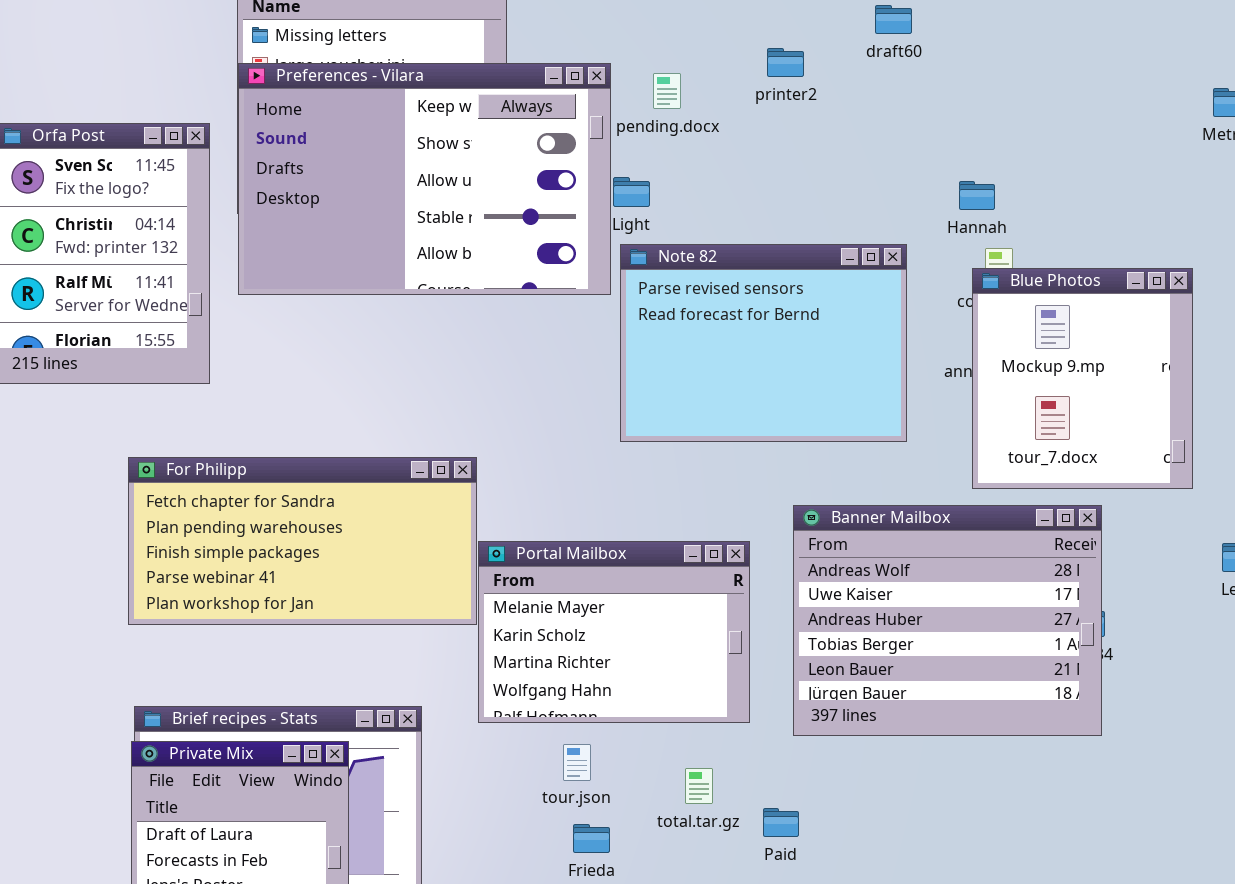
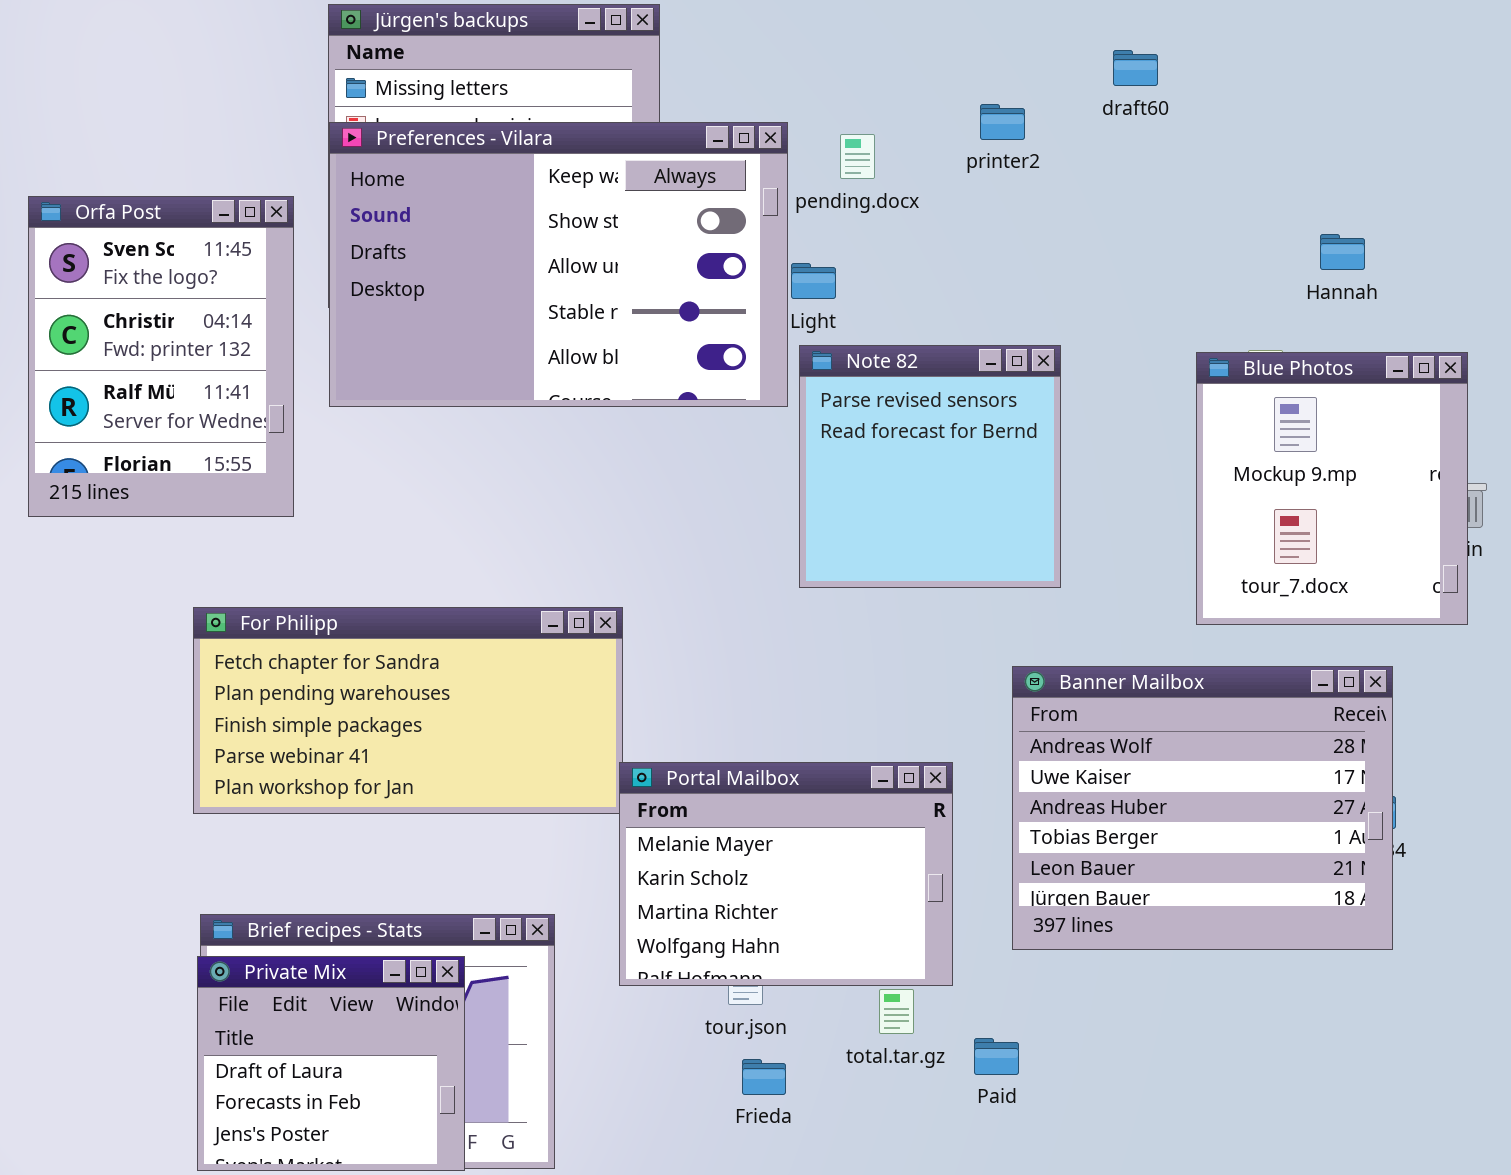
Hannah: [959,181,995,210] -> [1320,234,1365,270], moved
Note 82: [620,244,907,442] -> [799,345,1061,588], resized
Blue Photos: [972,268,1193,489] -> [1196,352,1468,625], moved
Portal Mailbox: [478,541,750,723] -> [619,762,953,986], moved

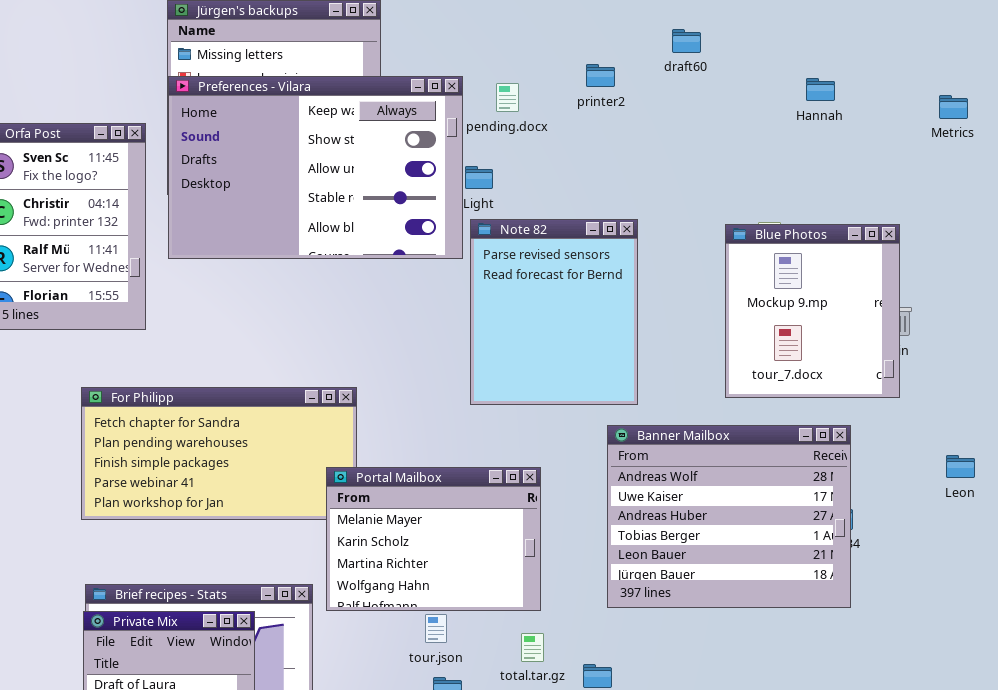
Hannah: [1320,234,1365,270] -> [806,78,835,101], moved
Note 82: [799,345,1061,588] -> [470,219,638,405], resized
Portal Mailbox: [619,762,953,986] -> [326,467,541,611], moved

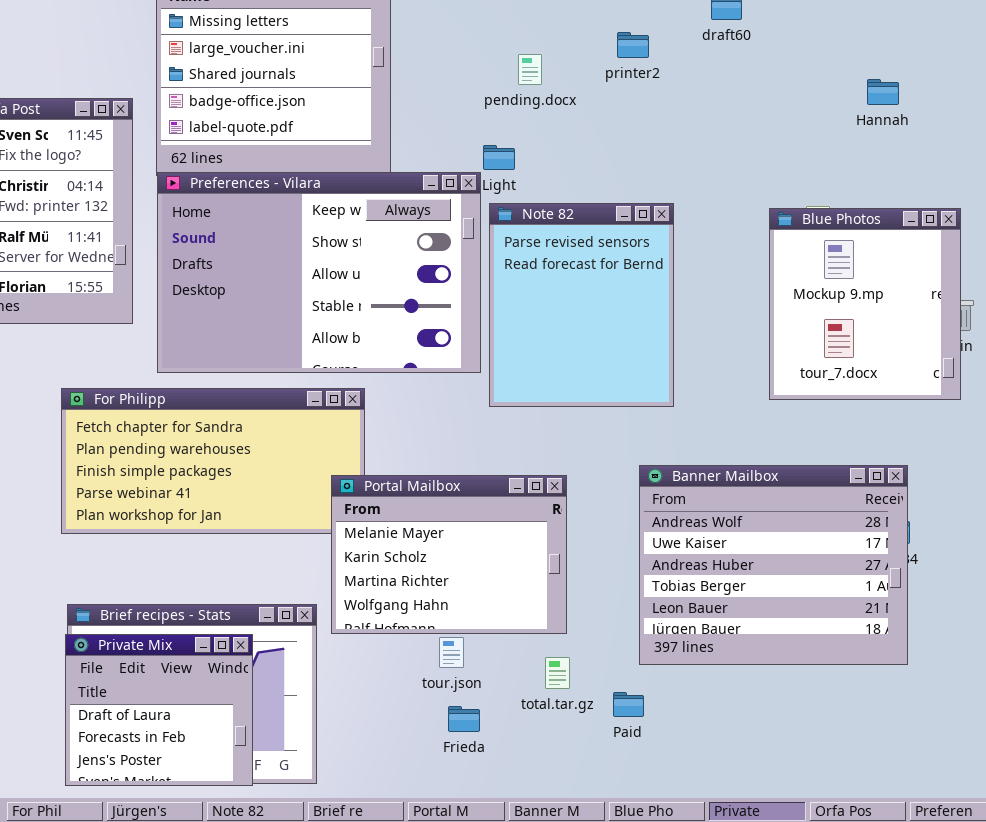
Preferences - Vilara: [168,76,463,259] -> [157,172,481,373], moved
Hannah: [806,78,835,101] -> [867,79,899,105], moved
Banner Mailbox: [607,425,851,608] -> [639,465,908,665], moved

